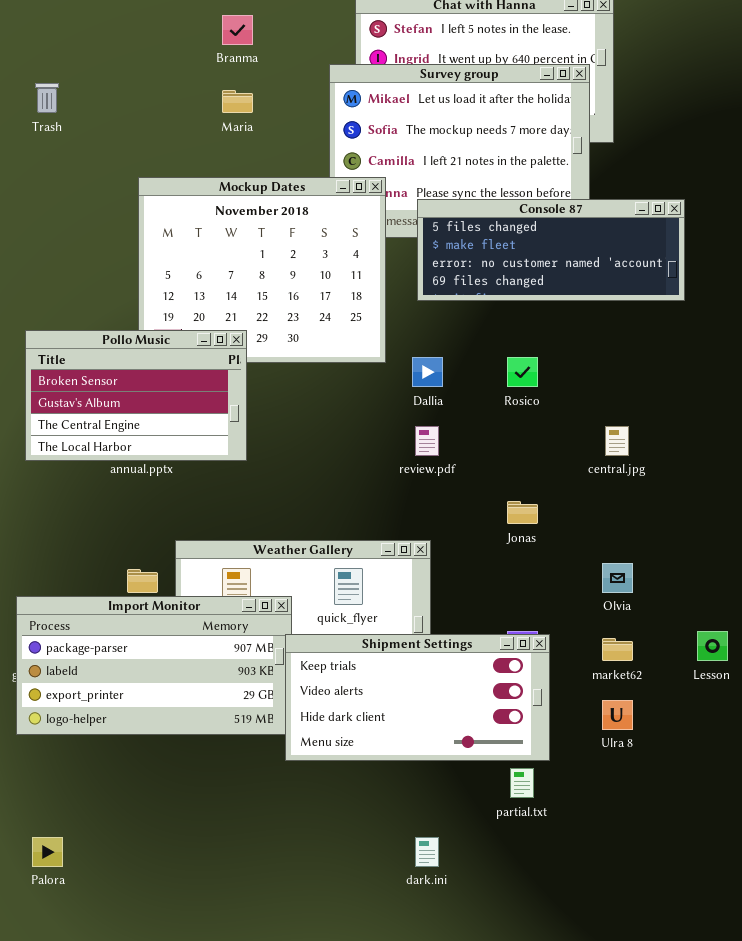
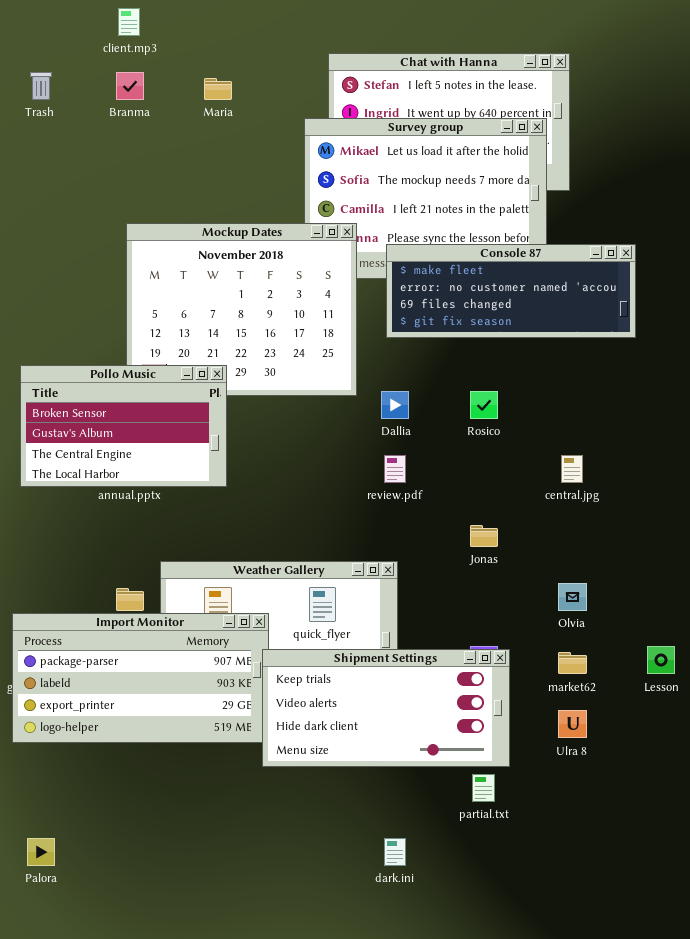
Branma: [222,15,253,45] -> [116,72,144,100], moved
Trash: [35,83,59,113] -> [30,72,52,100], moved
Maria: [222,90,253,113] -> [204,78,232,100], moved
Console 87: [417,199,685,301] -> [386,244,636,338], scrolled down 1 row

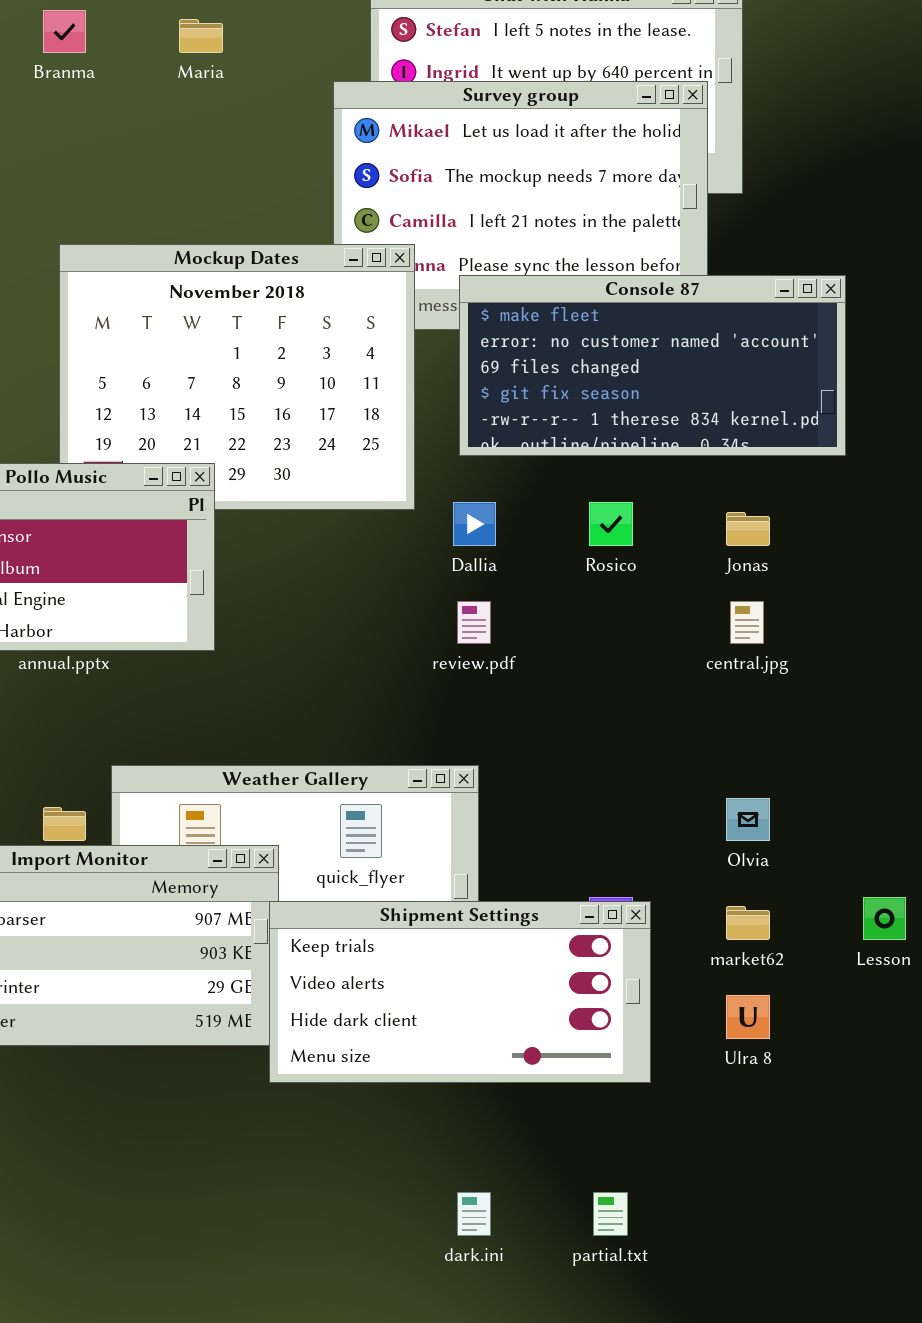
Console 87: [386,244,636,338] -> [459,275,846,456], resized
Jonas: [470,525,498,547] -> [726,512,770,546], moved
partial.txt: [472,774,495,802] -> [593,1192,628,1236], moved

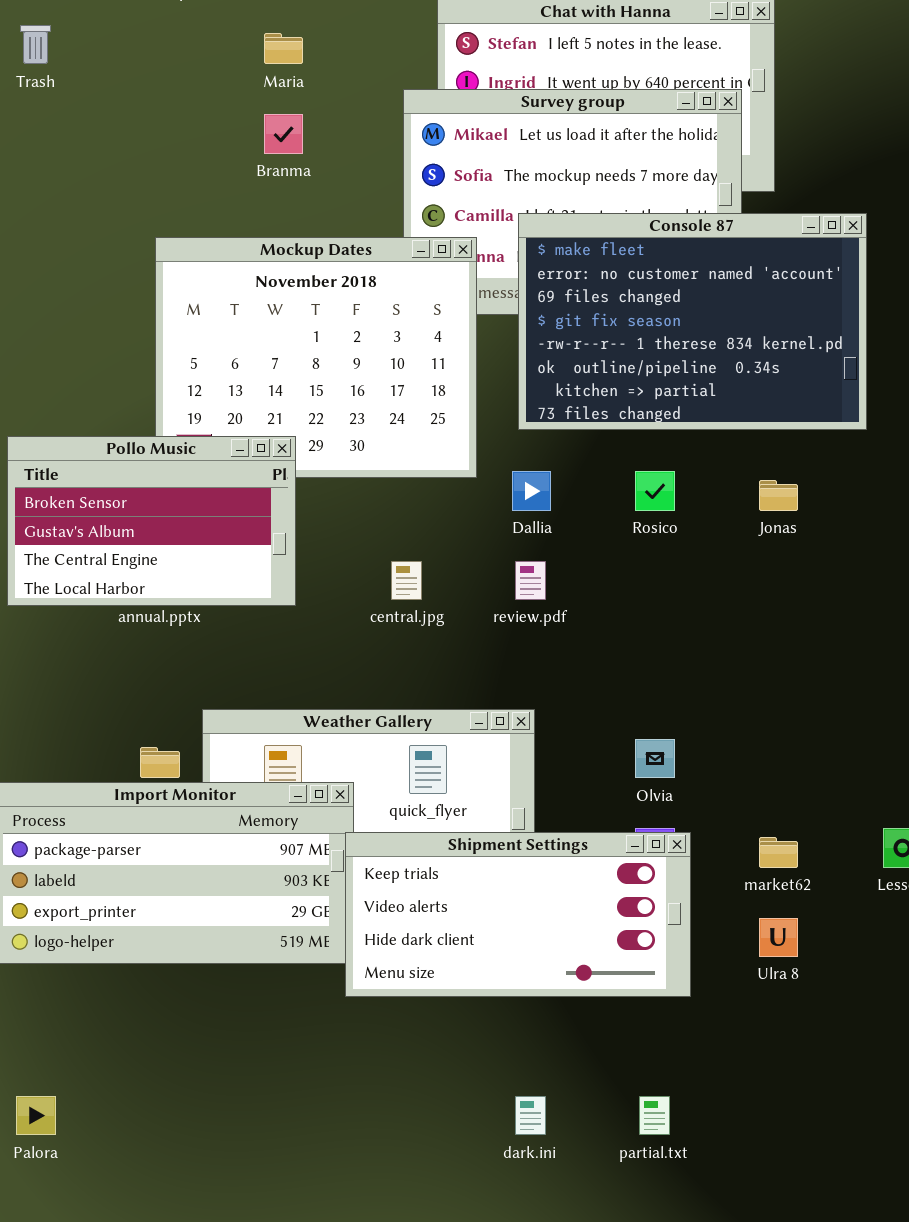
Branma: [43,10,86,53] -> [264,114,303,154], moved
Console 87: [459,275,846,456] -> [518,213,867,430], resized
central.jpg: [730,601,764,644] -> [391,561,422,600], moved
Olvia: [726,798,770,841] -> [635,739,675,778], moved

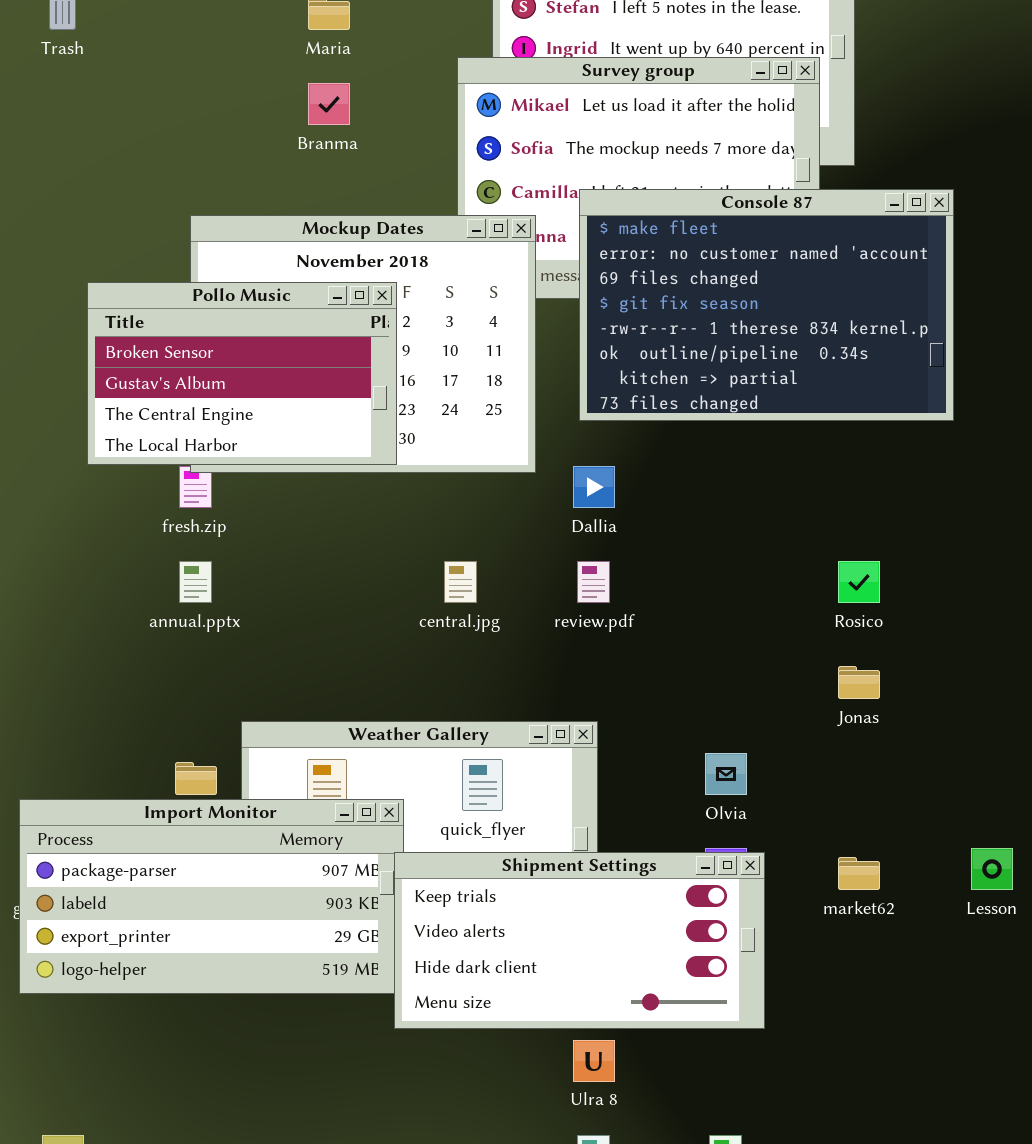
Pollo Music: [7,436,296,606] -> [87,282,397,465], moved
Rosico: [635,471,675,511] -> [838,561,880,603], moved
Jonas: [759,480,798,511] -> [838,666,880,699], moved
Ulra 8: [759,918,798,957] -> [573,1040,615,1082], moved

